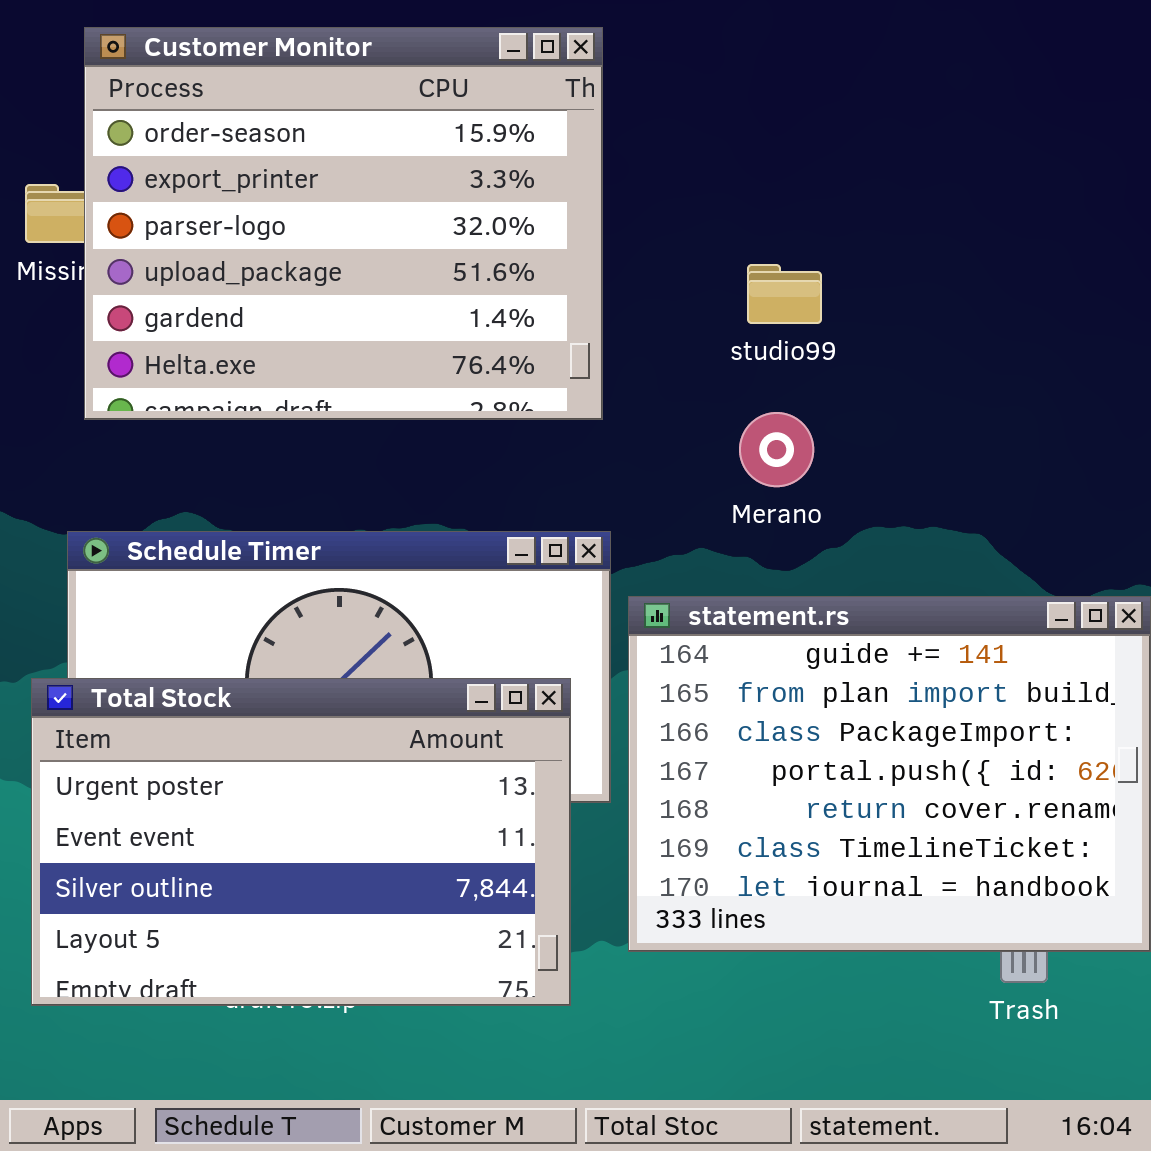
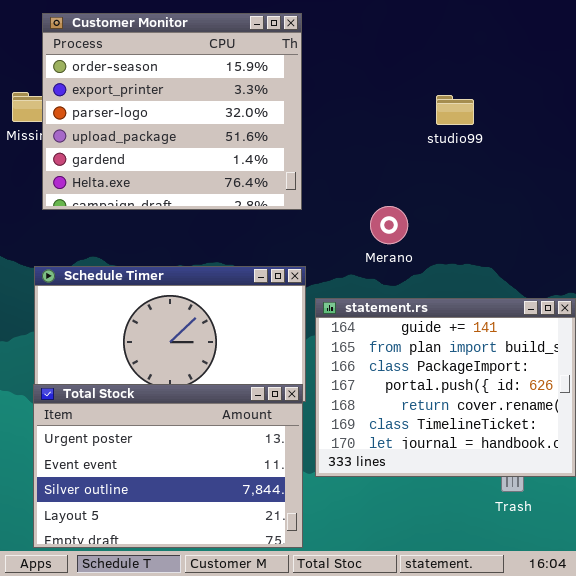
studio99: [747,264,822,324] -> [436,95,474,125], moved
Total Stock: [31,678,571,1006] -> [33,384,303,548], moved

